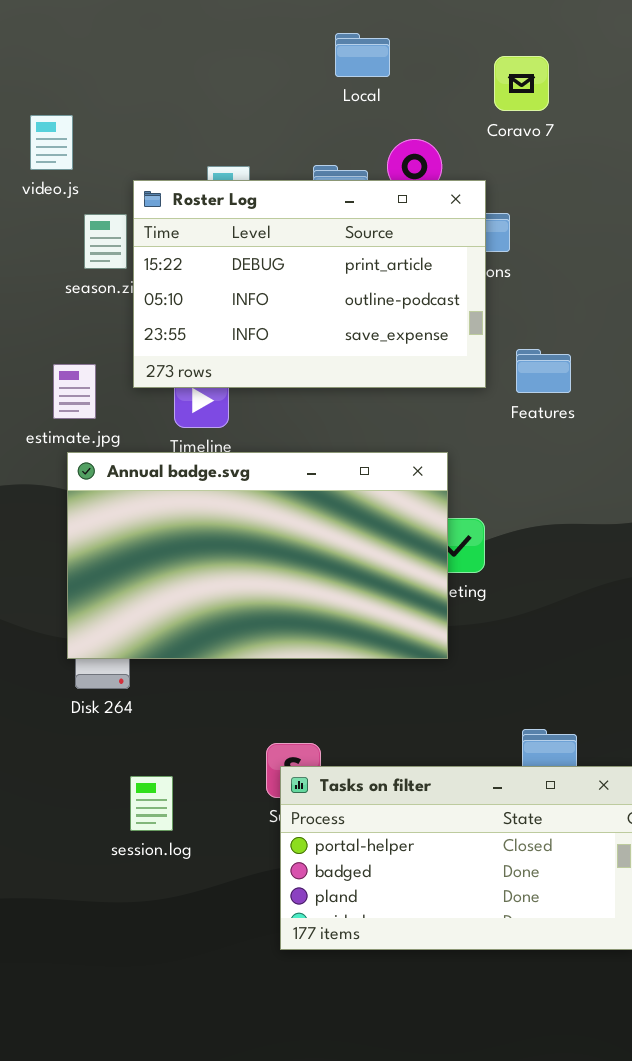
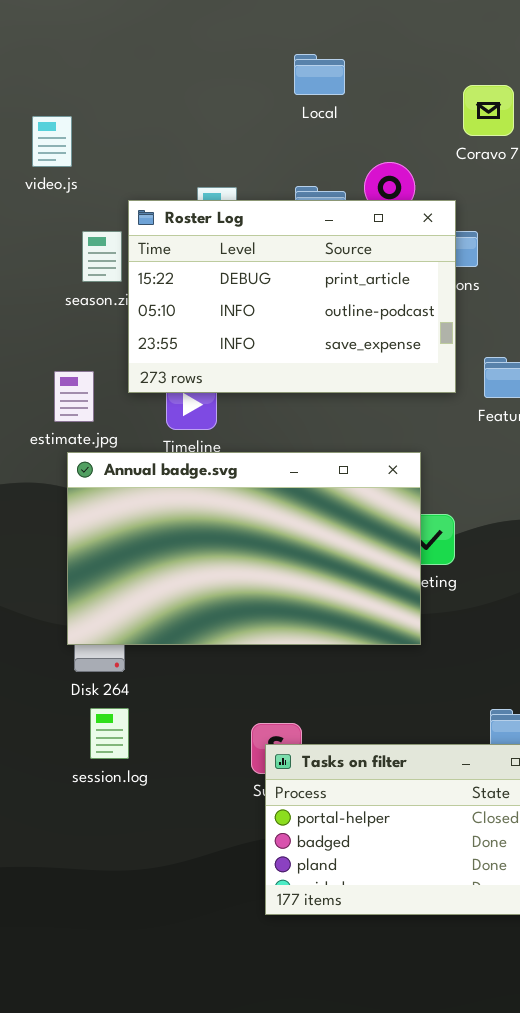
Local: [335,33,390,77] -> [294,54,345,95], moved
video.js: [30,115,73,170] -> [32,116,72,167], moved
session.log: [130,776,173,831] -> [90,708,129,759], moved

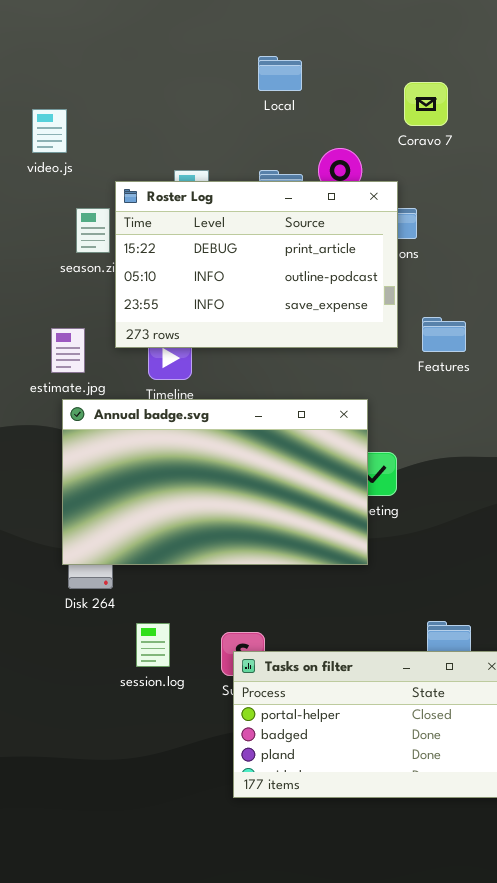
session.log: [90,708,129,759] -> [136,623,170,667], moved

